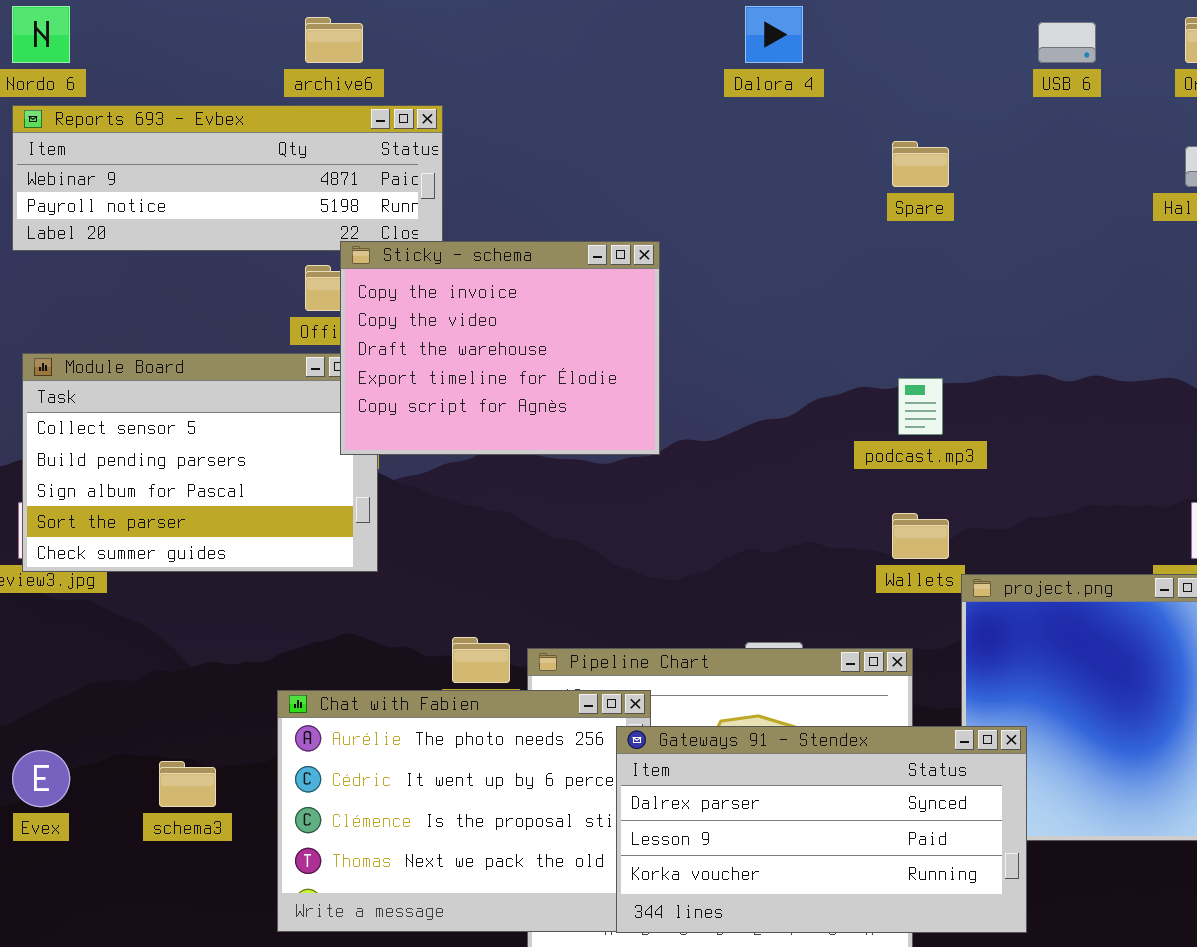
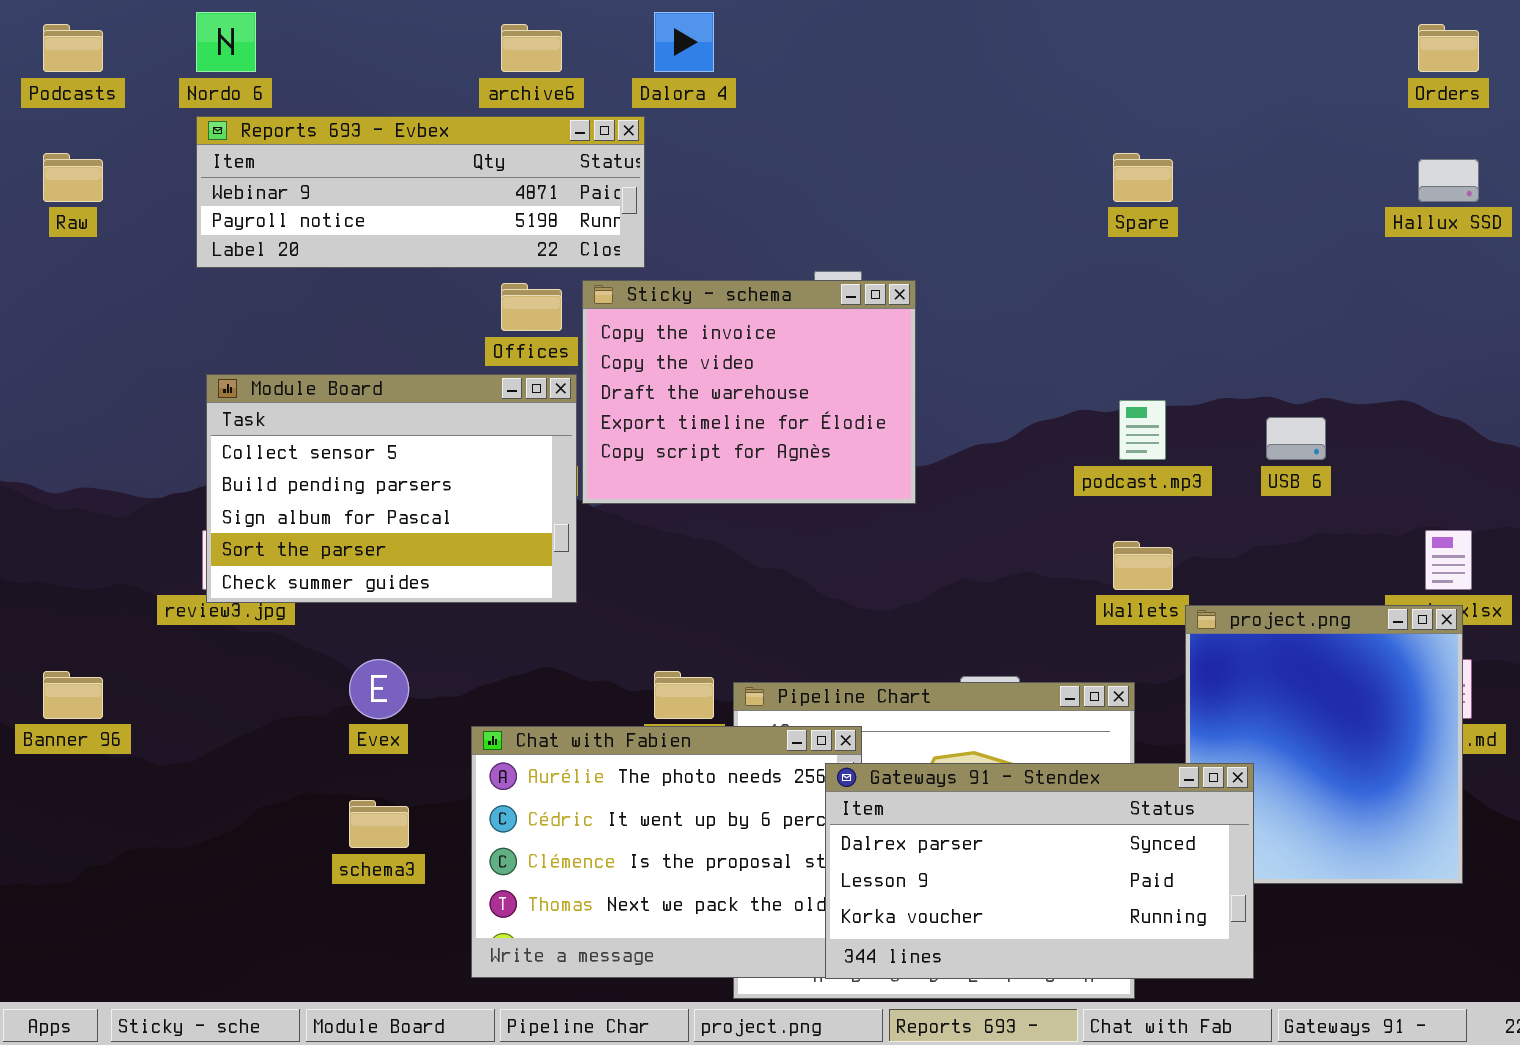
Dalora 4: [745,6,803,63] -> [654,12,714,72], moved
USB 6: [1038,22,1096,63] -> [1266,417,1326,460], moved
Sticky - schema: [340,241,660,455] -> [582,280,916,504], moved
Evex: [12,750,70,807] -> [349,659,409,719], moved

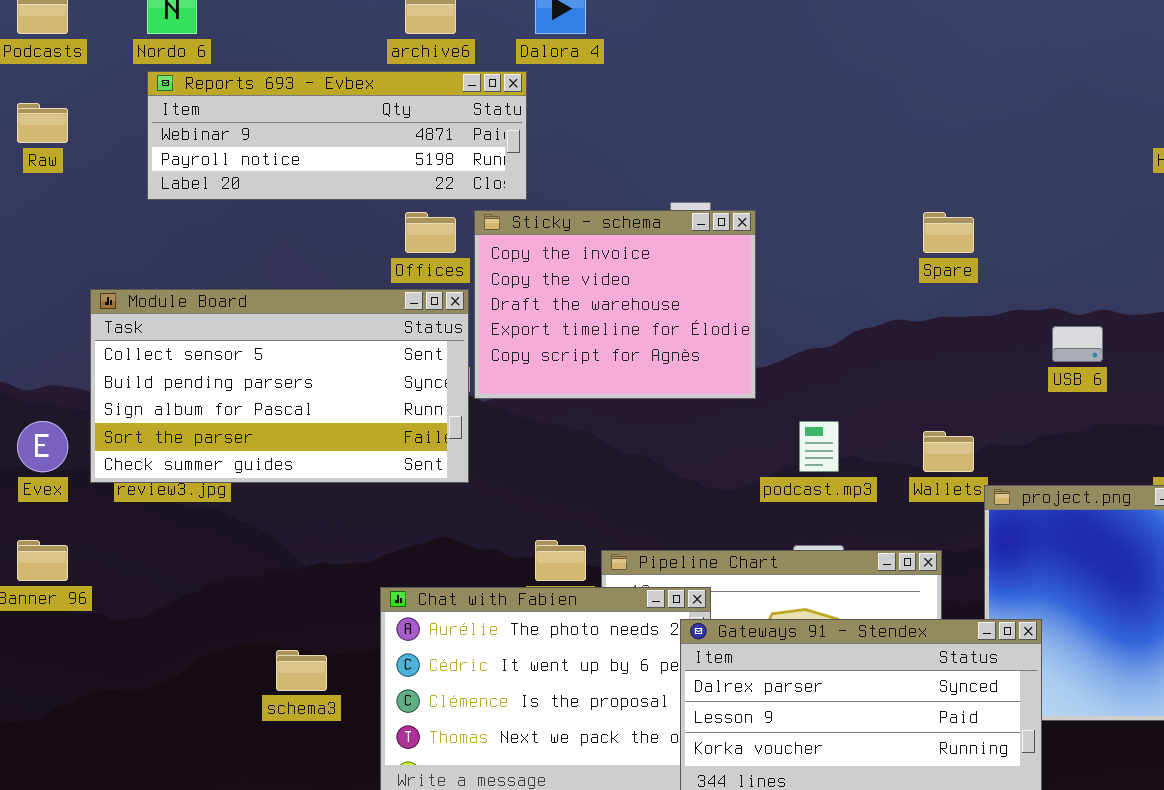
Spare: [1113,153,1173,202] -> [923,212,974,253], moved
Module Board: [206,374,577,603] -> [90,289,469,483], resized
podcast.mp3: [1119,400,1166,460] -> [799,421,839,472], moved
Evex: [349,659,409,719] -> [17,421,68,472], moved

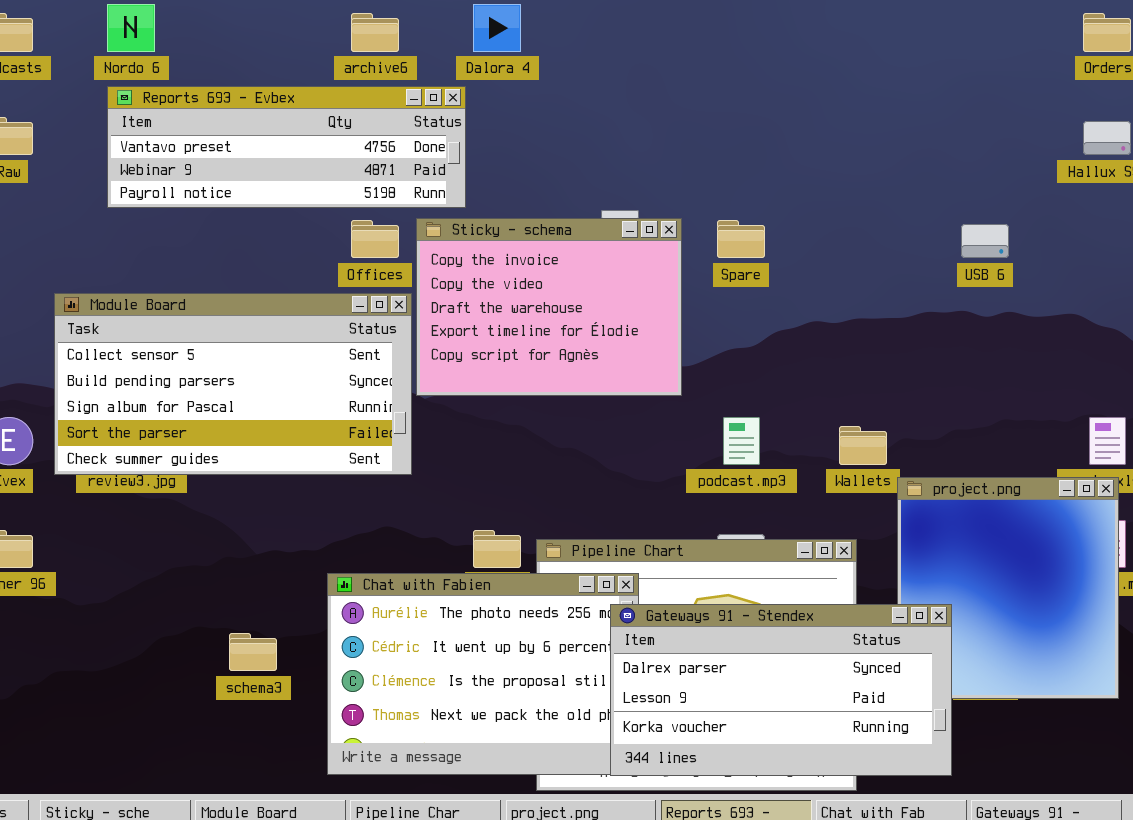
Reports 693 - Evbex: [147,71,527,200] -> [107,86,466,208], scrolled up 1 row
Spare: [923,212,974,253] -> [717,220,765,258], moved
USB 6: [1052,326,1103,362] -> [961,224,1009,258], moved

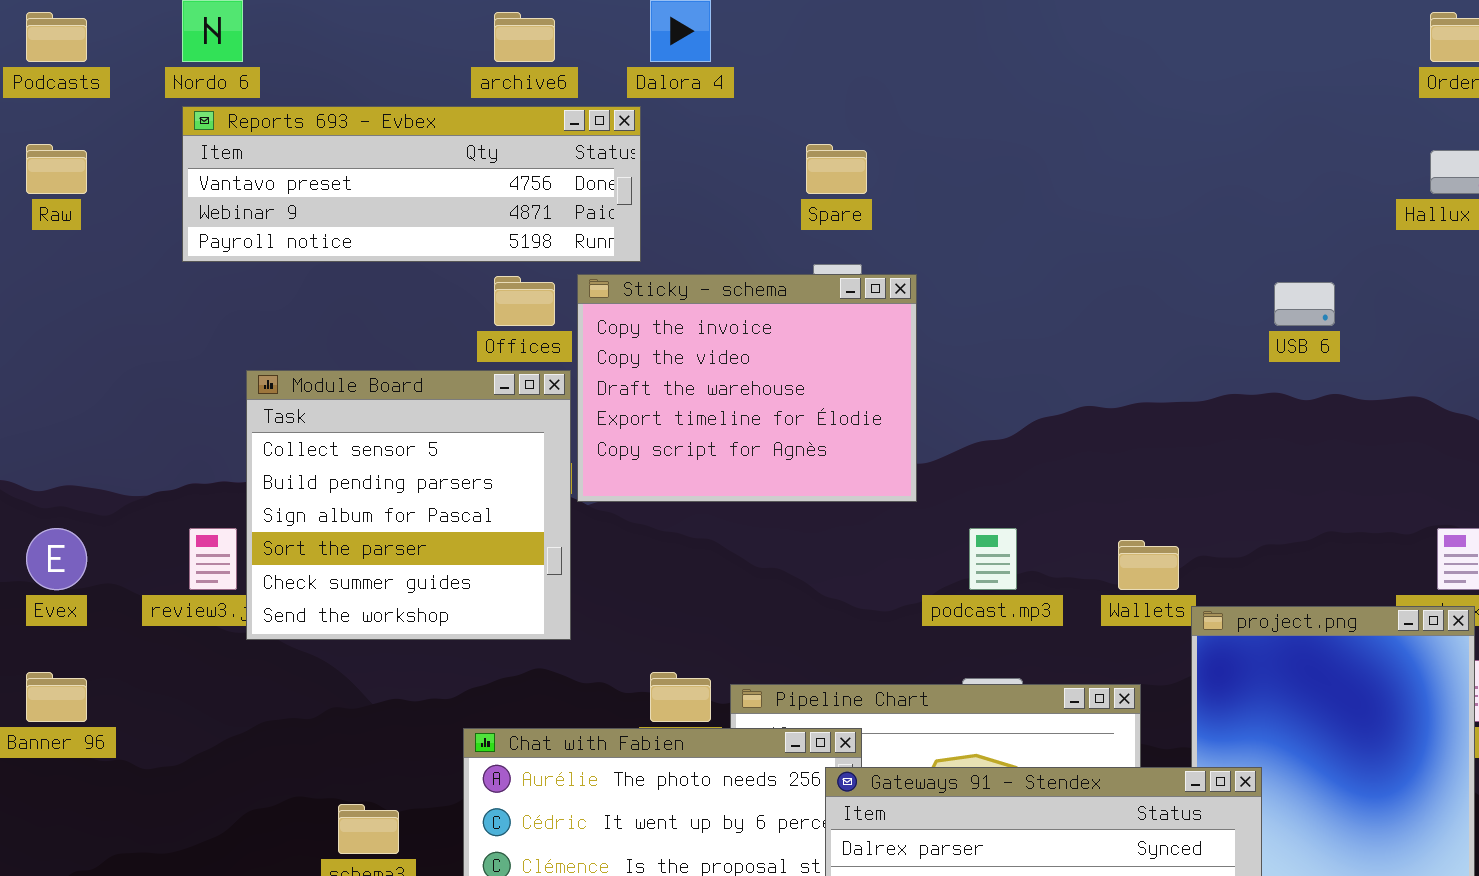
Spare: [717,220,765,258] -> [806,144,867,194], moved
Module Board: [54,293,412,475] -> [246,370,571,640], resized

